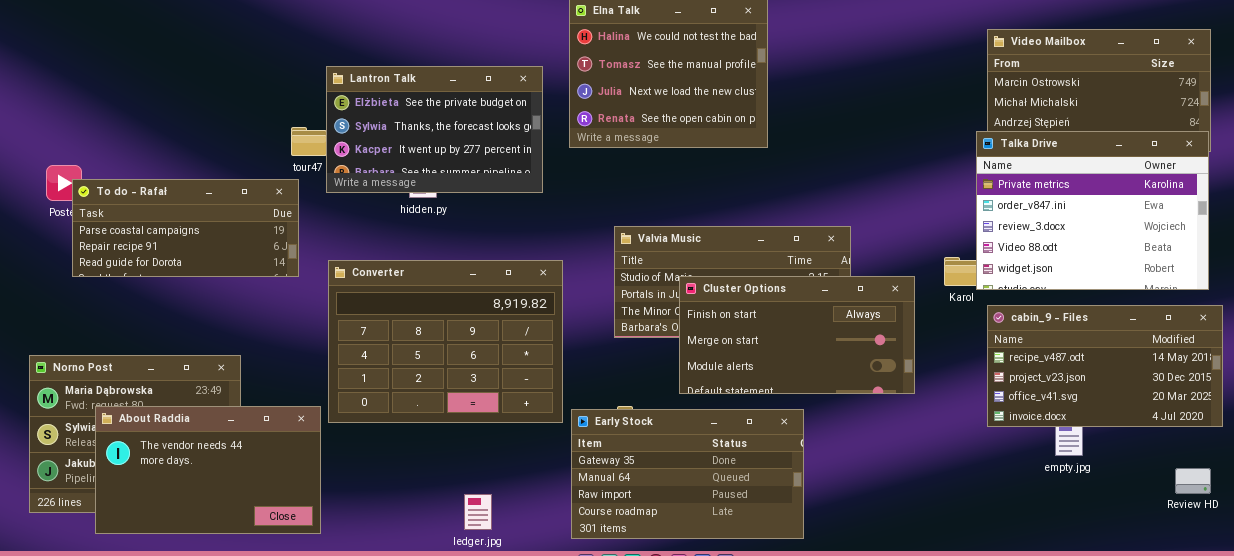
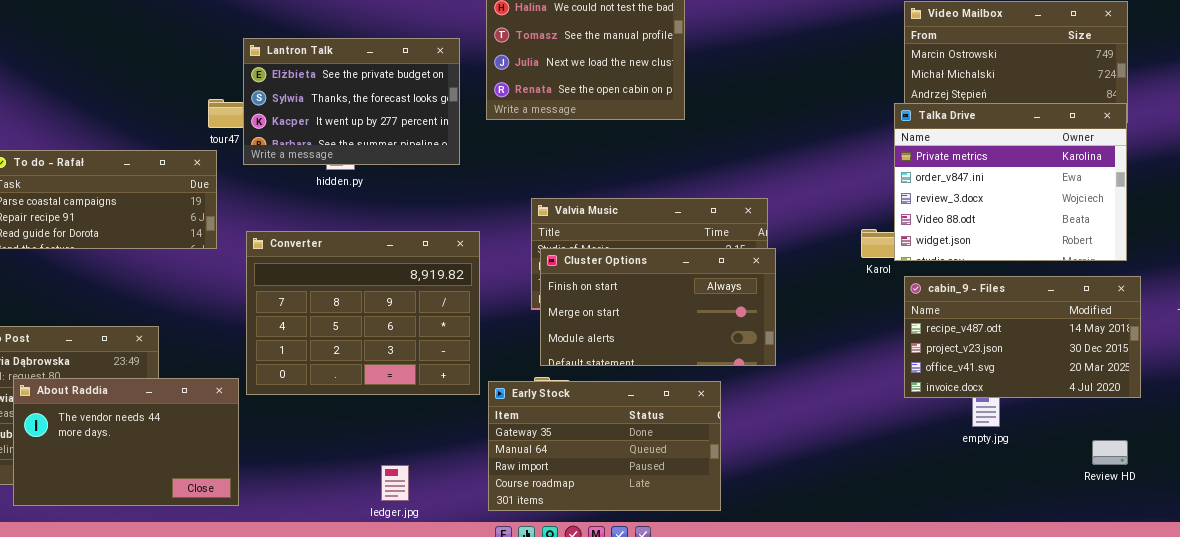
Cluster Options: [679,276,915,394] -> [540,248,776,366], moved

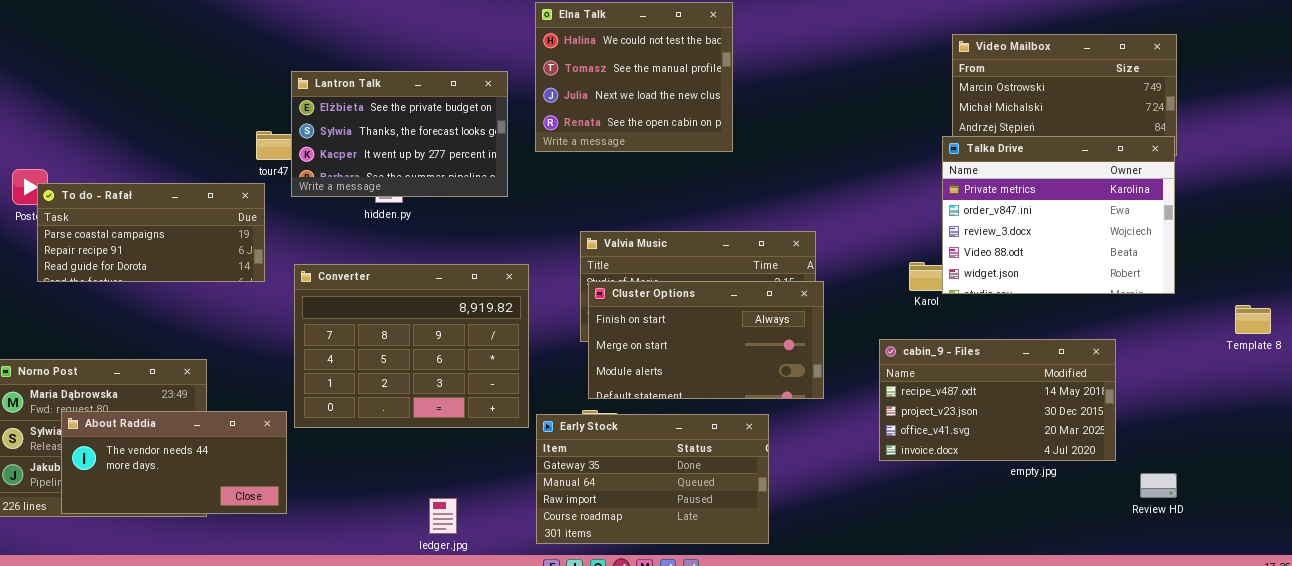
cabin_9 - Files: [904,276,1141,398] -> [879,339,1116,461], moved
About Raddia: [13,378,239,506] -> [61,411,287,514], resized

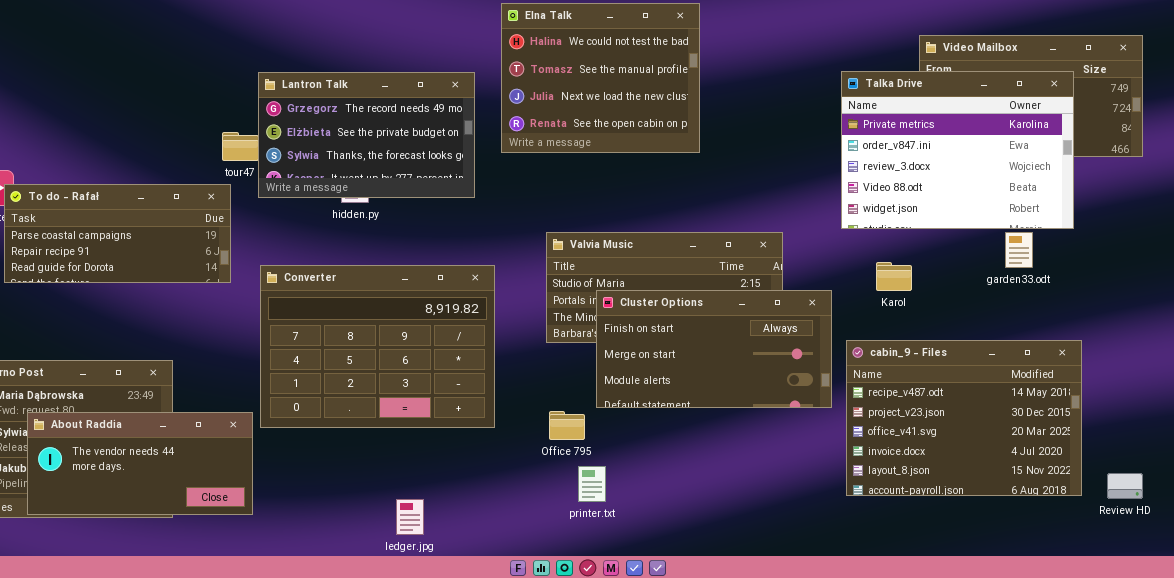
Lantron Talk: [291,71,508,197] -> [258,72,475,198], scrolled up 1 row
Talka Drive: [942,136,1175,294] -> [841,71,1074,229], moved
Cluster Options: [588,281,824,399] -> [596,290,832,408], moved
cabin_9 - Files: [879,339,1116,461] -> [846,340,1082,496], resized
Early Stock: [536,414,769,544] -> none, closed

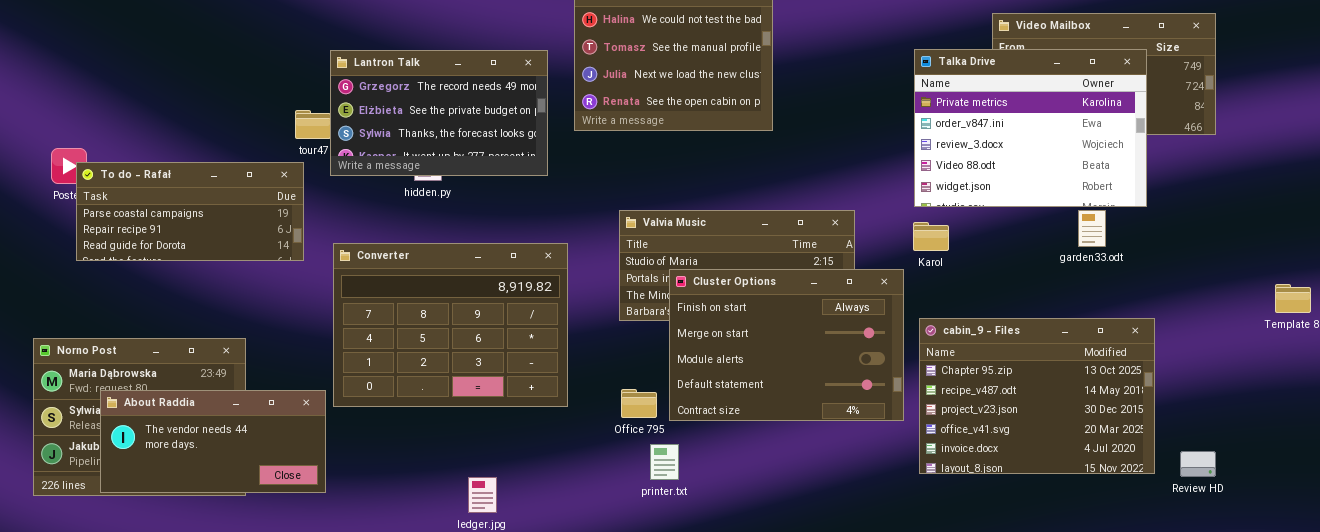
Karol: [876,262,912,291] -> [913,222,949,251], moved
Cluster Options: [596,290,832,408] -> [669,269,904,421], resized
cabin_9 - Files: [846,340,1082,496] -> [919,318,1155,474], scrolled up 1 row

